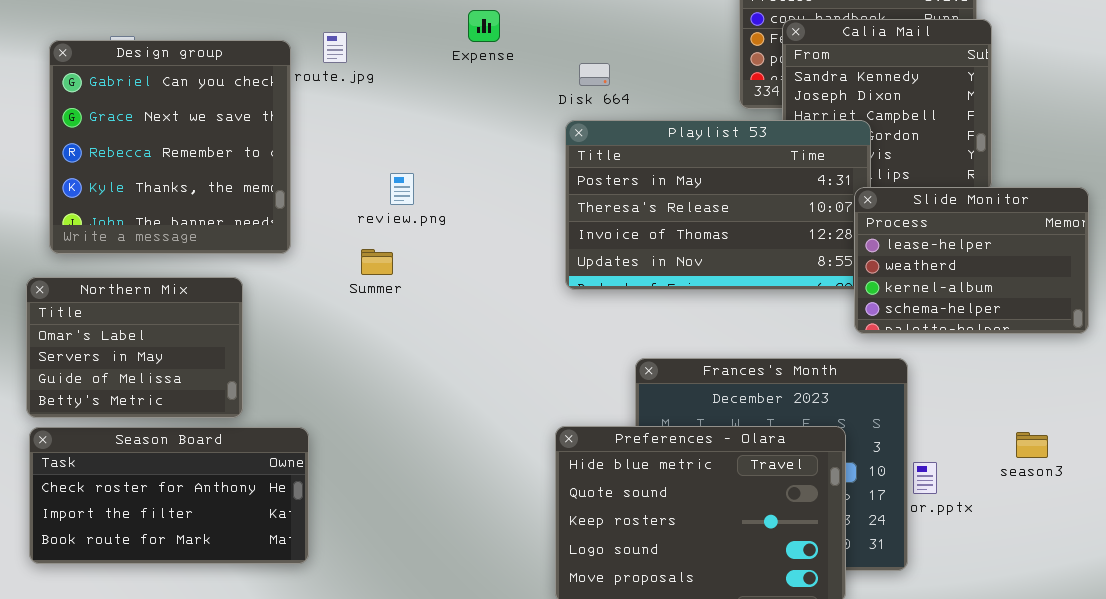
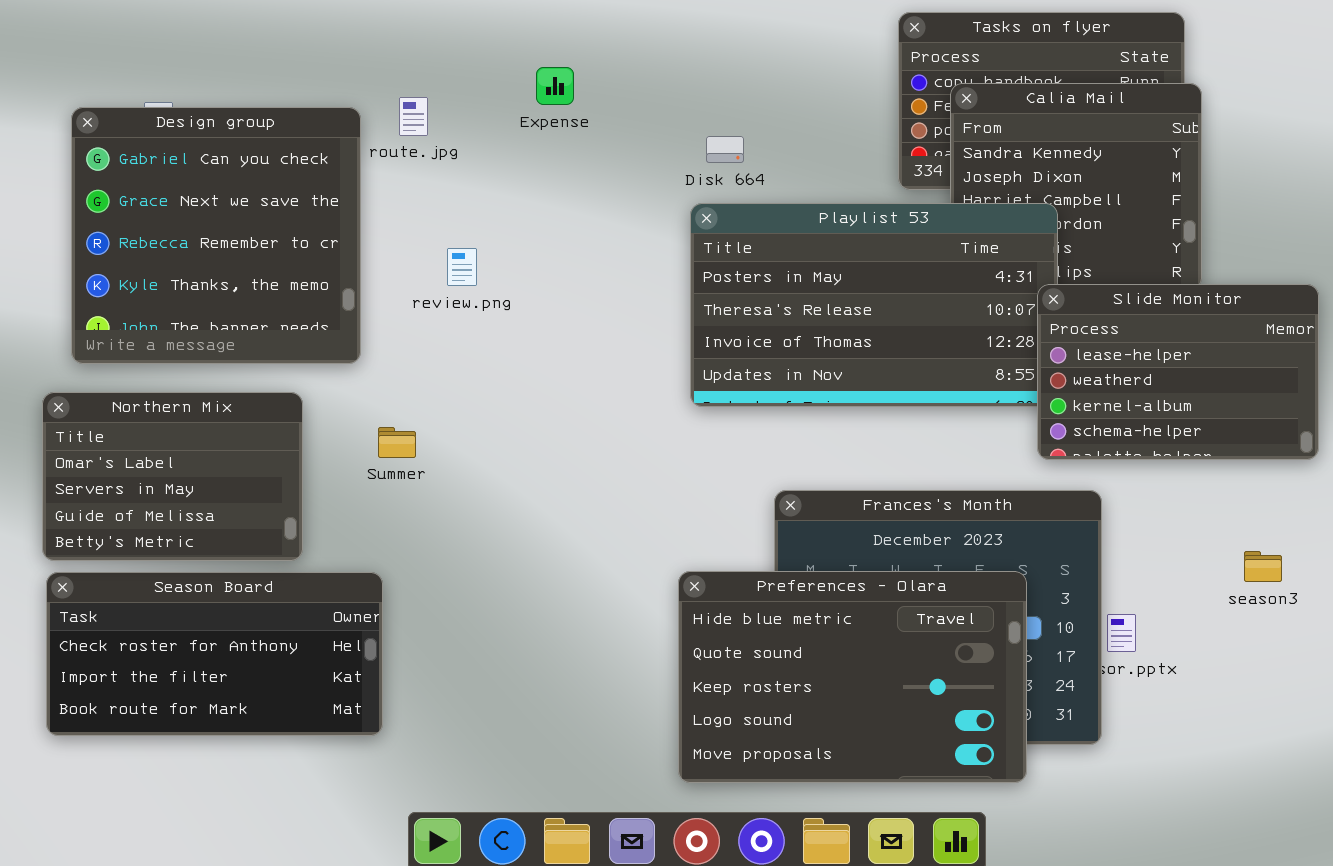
Expense: [468,10,500,42] -> [536,67,574,105], moved
review.png: [390,173,414,205] -> [447,248,477,286], moved
Summer: [361,249,393,275] -> [378,427,416,458], moved
season3: [1016,432,1048,458] -> [1244,551,1282,582], moved

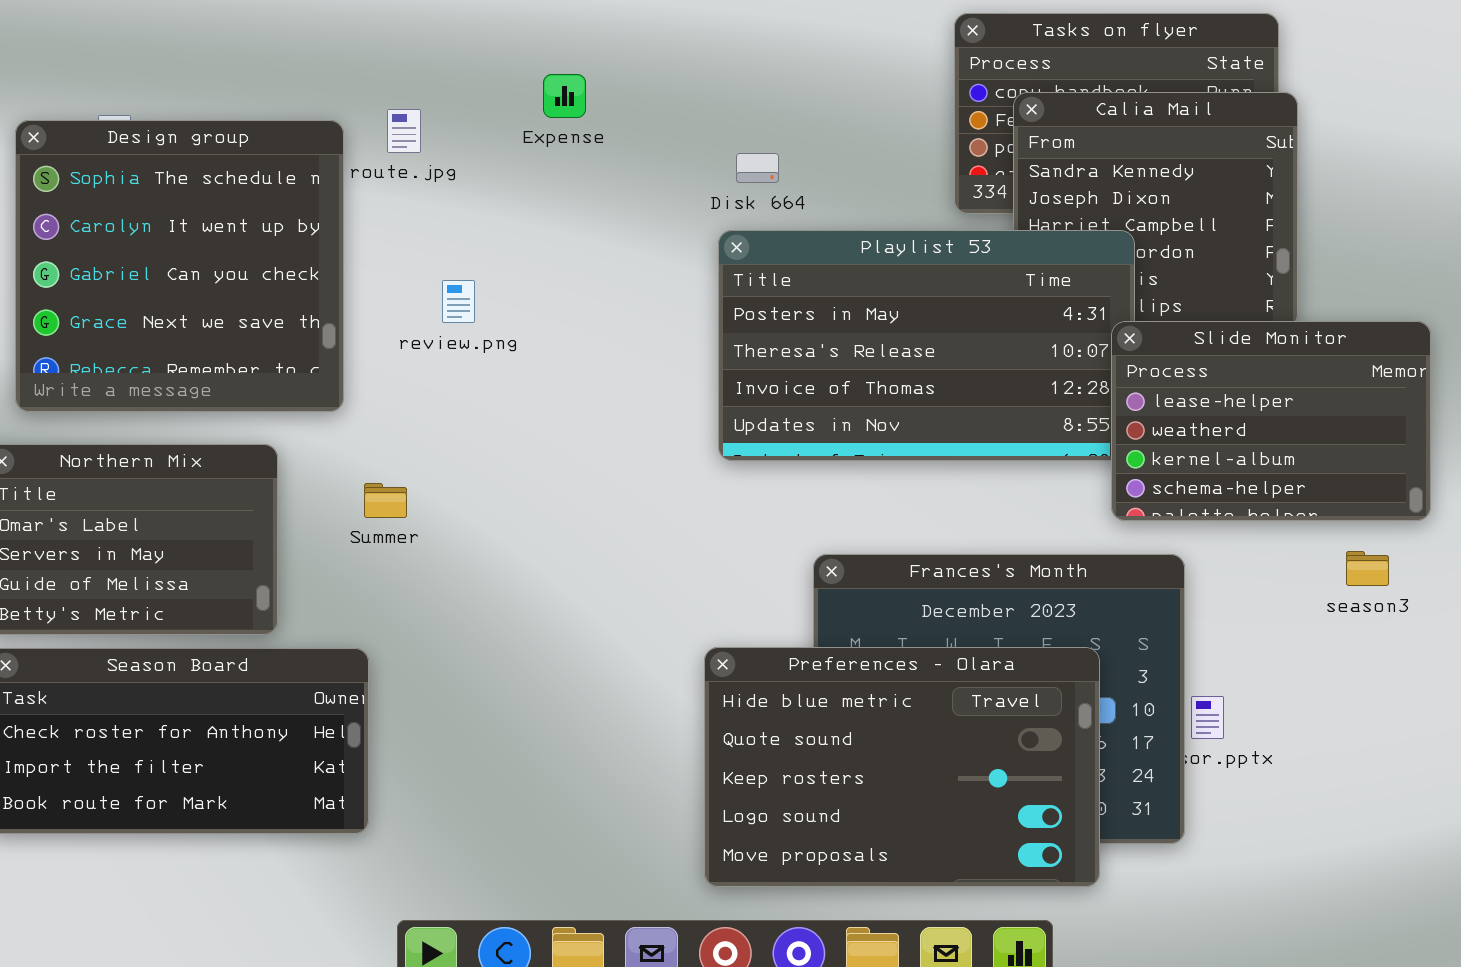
Design group: [71,107,361,364] -> [15,120,344,412], scrolled up 2 rows
season3: [1244,551,1282,582] -> [1346,551,1389,586], moved

